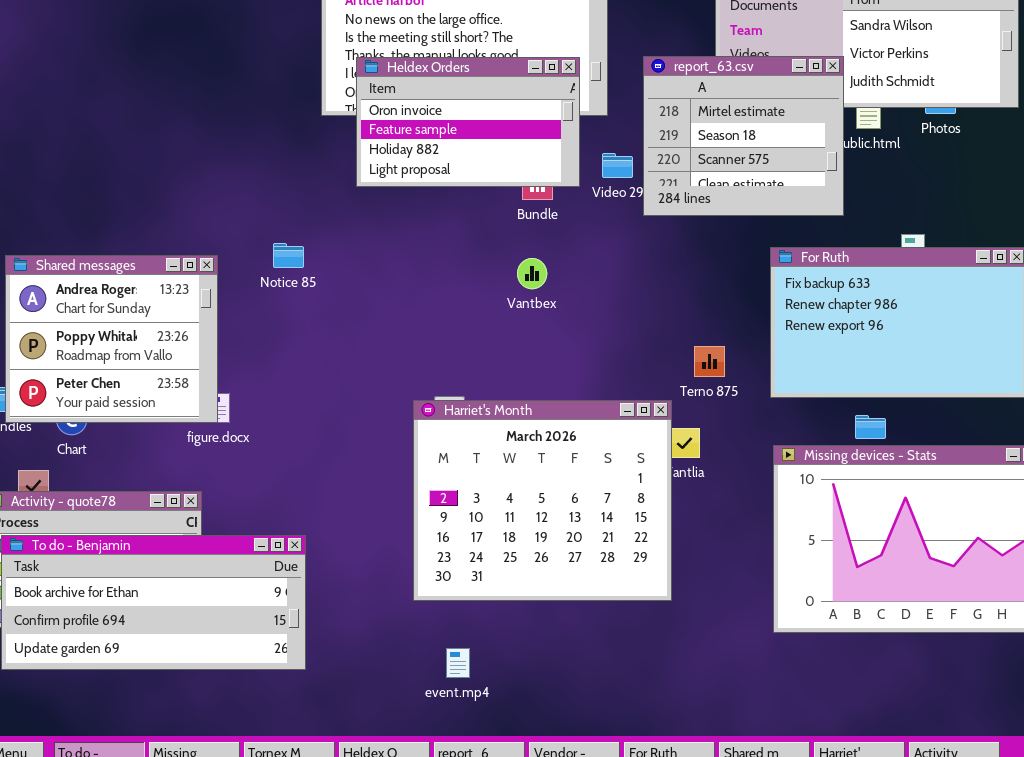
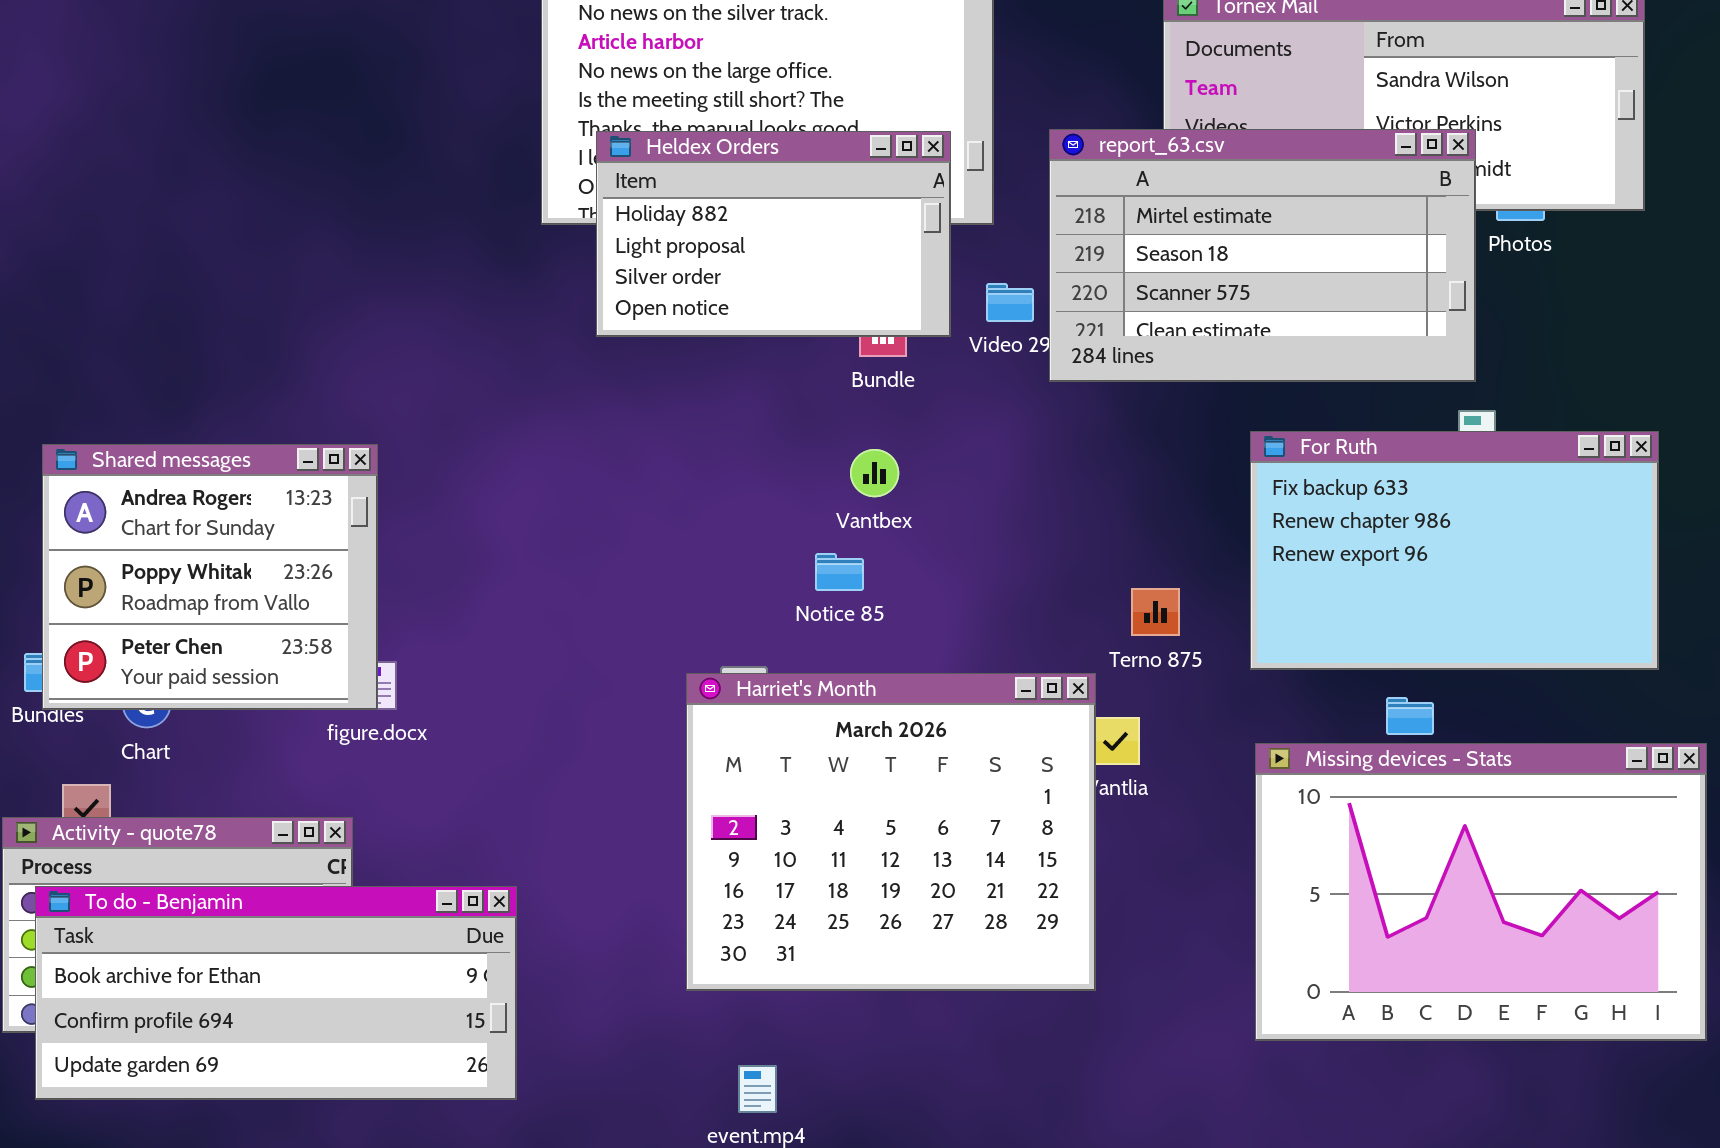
report_63.csv: [643,56,844,216] -> [1049,129,1476,382], resized
Heldex Orders: [356,57,580,187] -> [596,131,951,337], scrolled down 2 rows
Notice 85: [273,243,304,268] -> [815,553,864,591], moved

